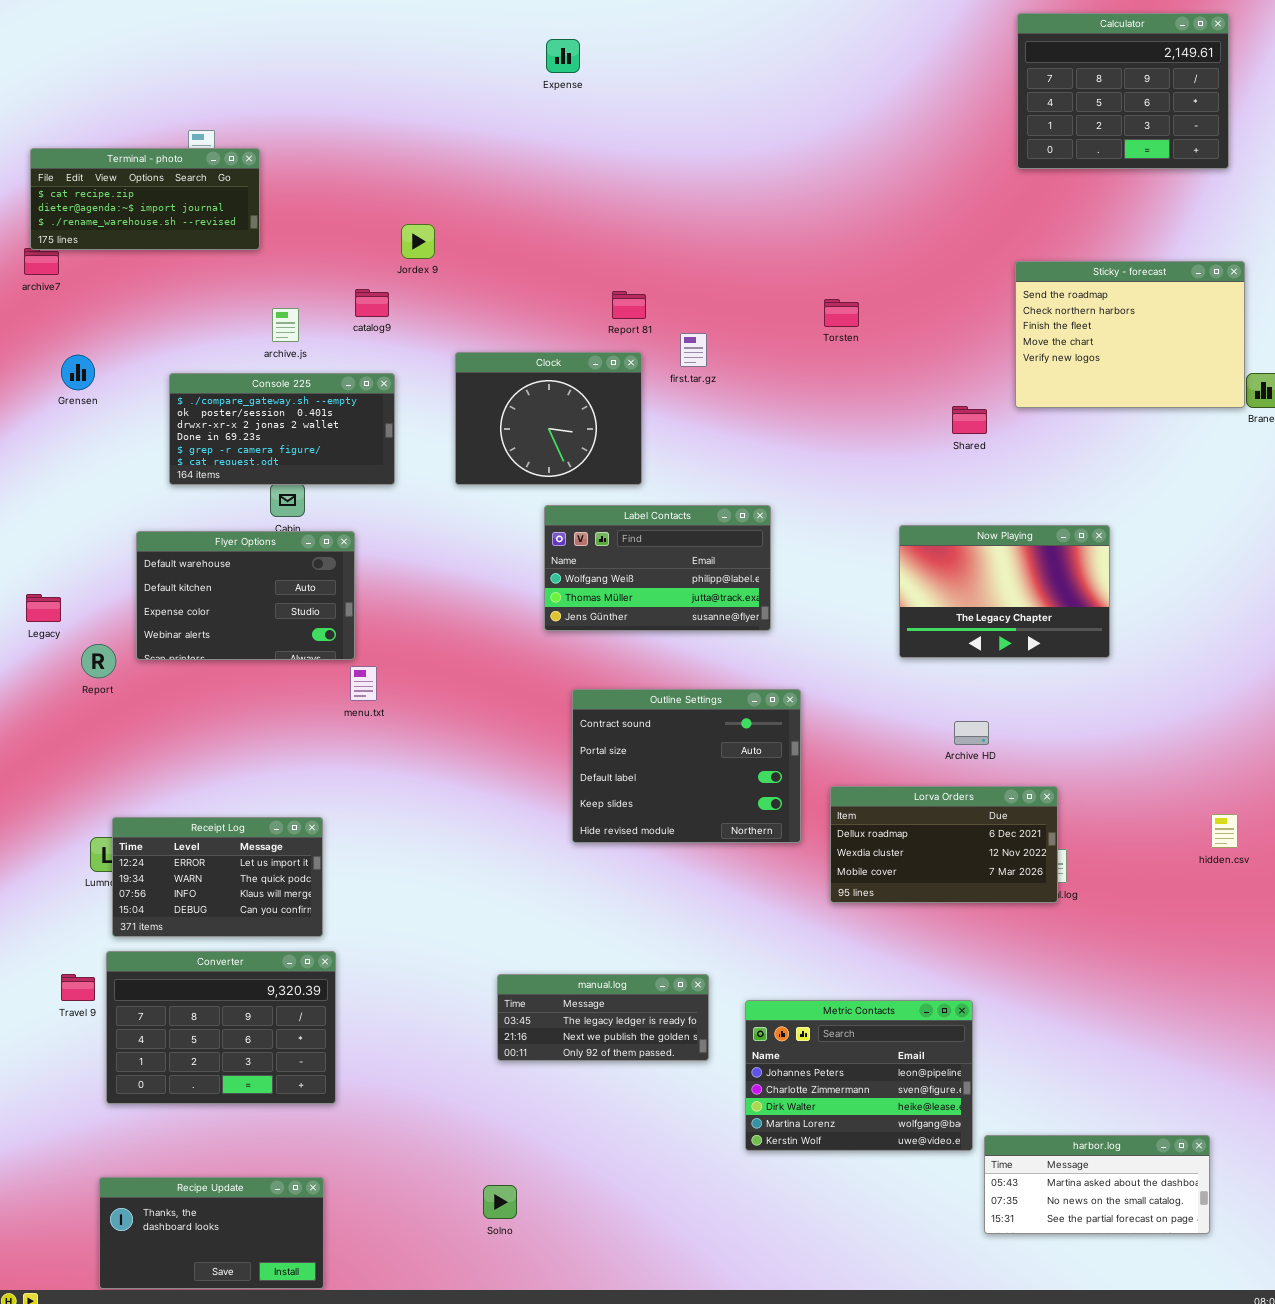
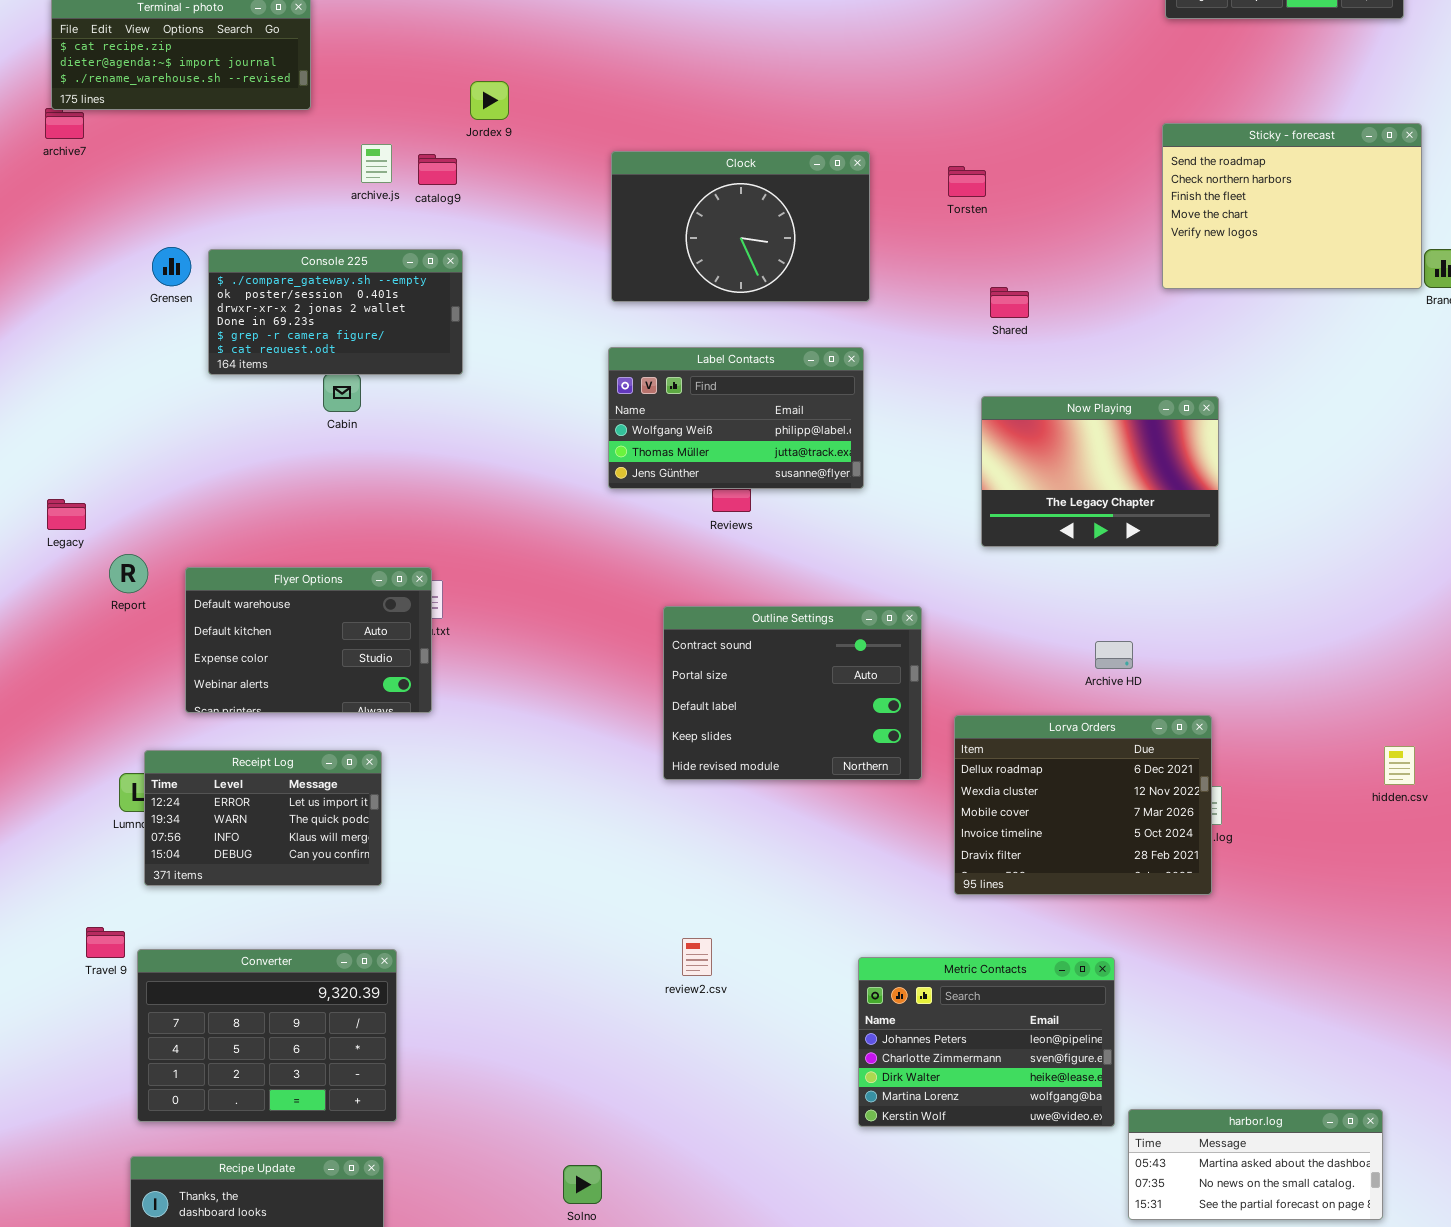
archive.js: [272,308,299,342] -> [361,144,392,183], moved
Clock: [455,352,642,485] -> [611,151,870,302], moved, resized
Grensen: [61,355,95,390] -> [152,247,191,286], moved
Shared: [952,406,987,434] -> [990,287,1029,318], moved
Label Contacts: [544,505,771,631] -> [608,347,864,489], moved
Now Playing: [899,525,1110,658] -> [981,396,1219,547], moved
Flyer Options: [136,531,355,660] -> [185,567,432,713], moved
Lorva Orders: [830,786,1058,903] -> [954,715,1212,895], resized
Converter: [106,951,336,1104] -> [137,949,397,1122], moved
manual.log: [497,974,709,1061] -> none, closed

